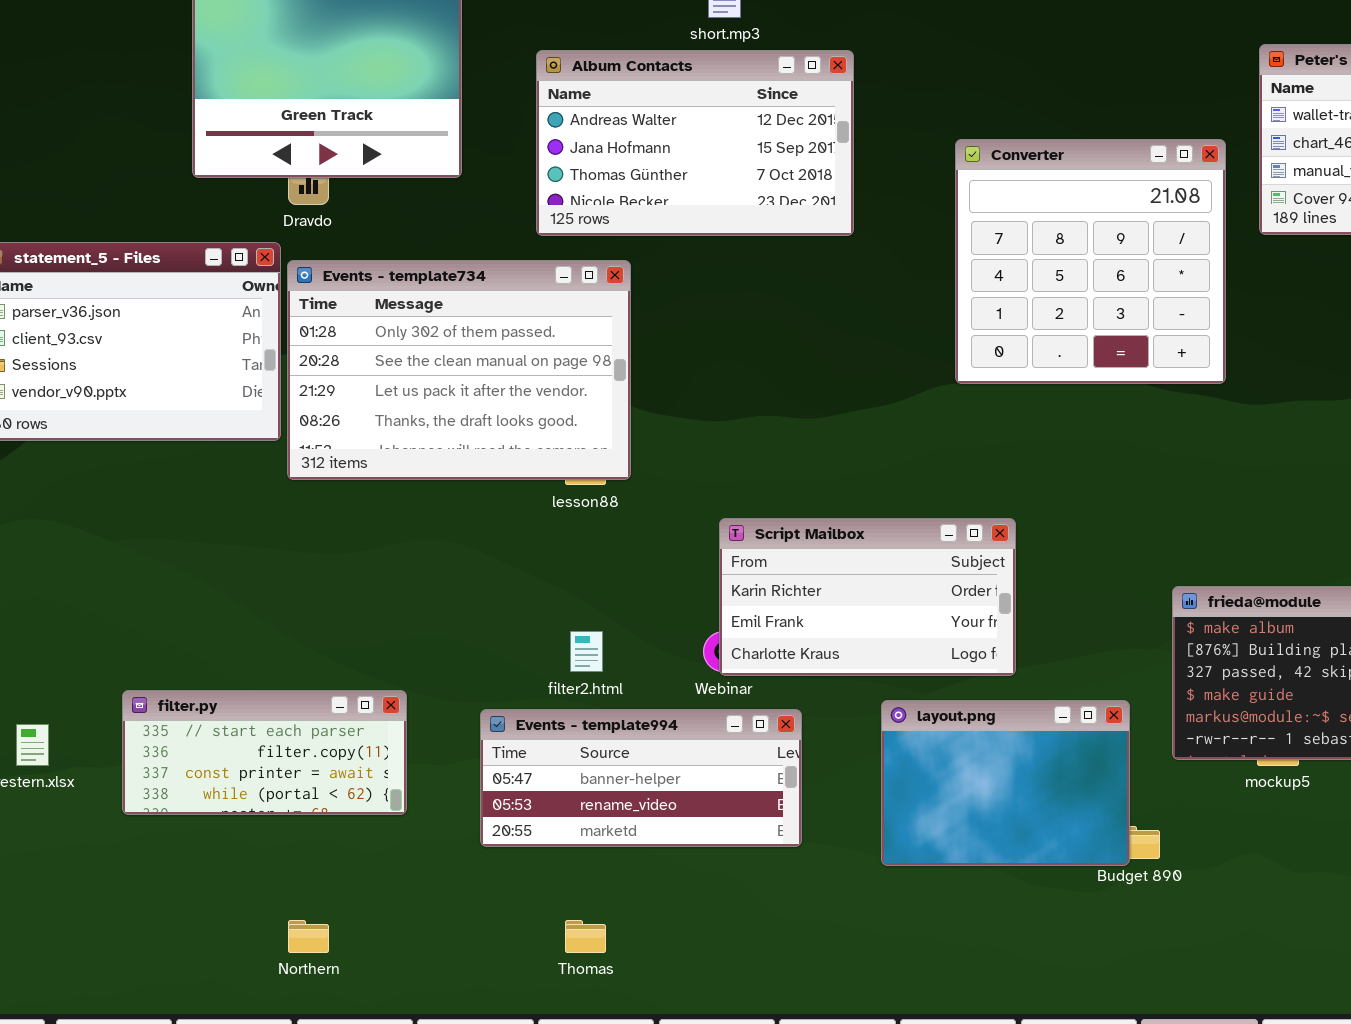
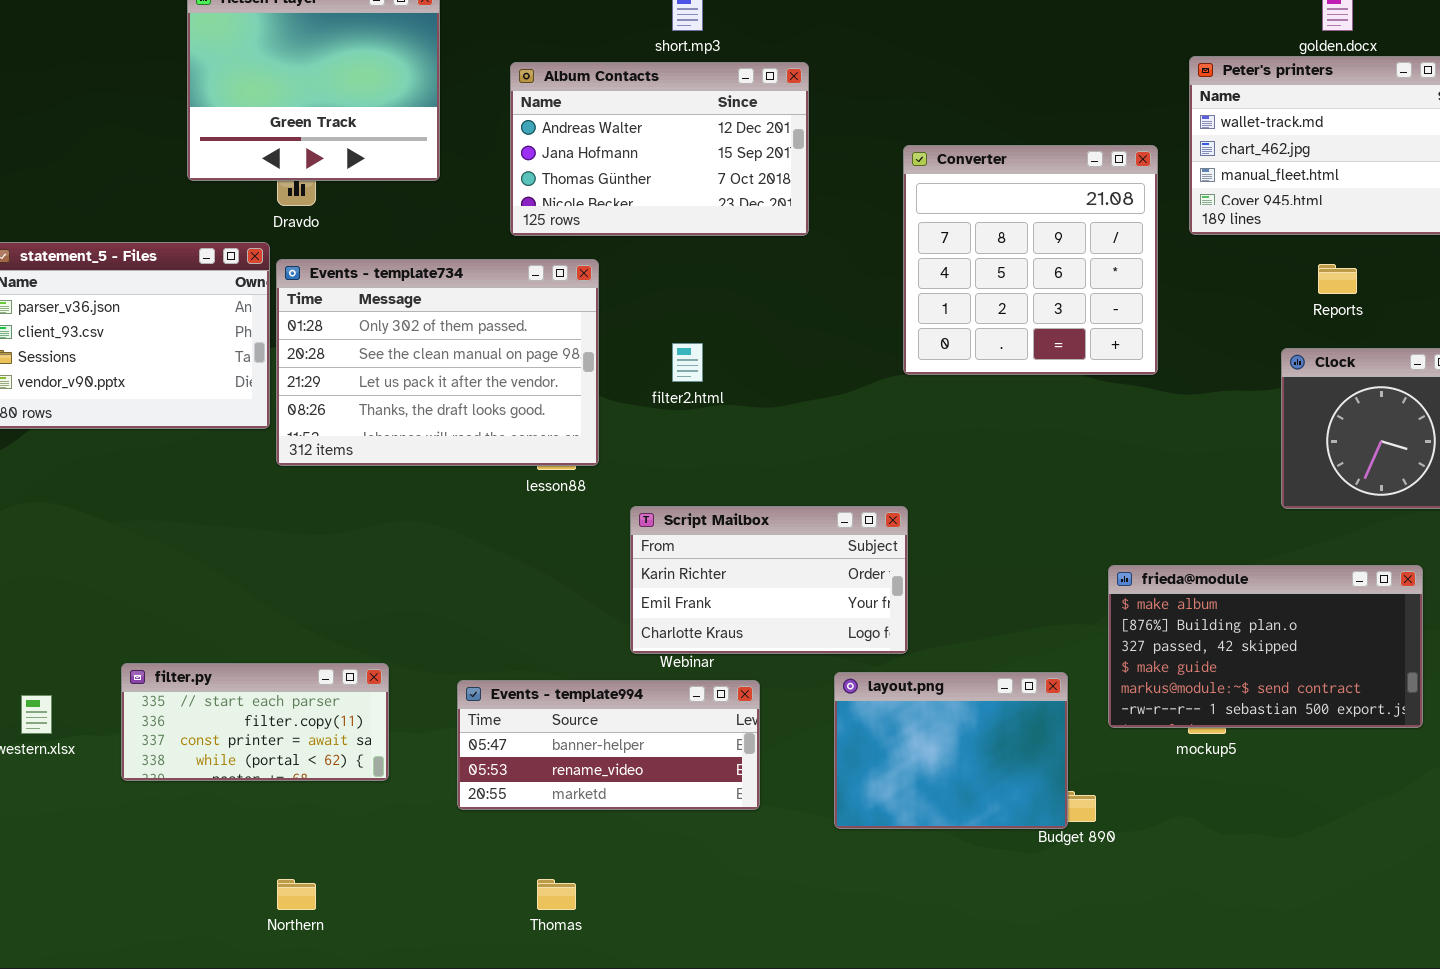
Script Mailbox: [719,518,1016,676] -> [630,506,908,654], moved
filter2.html: [570,631,603,672] -> [672,343,703,382], moved

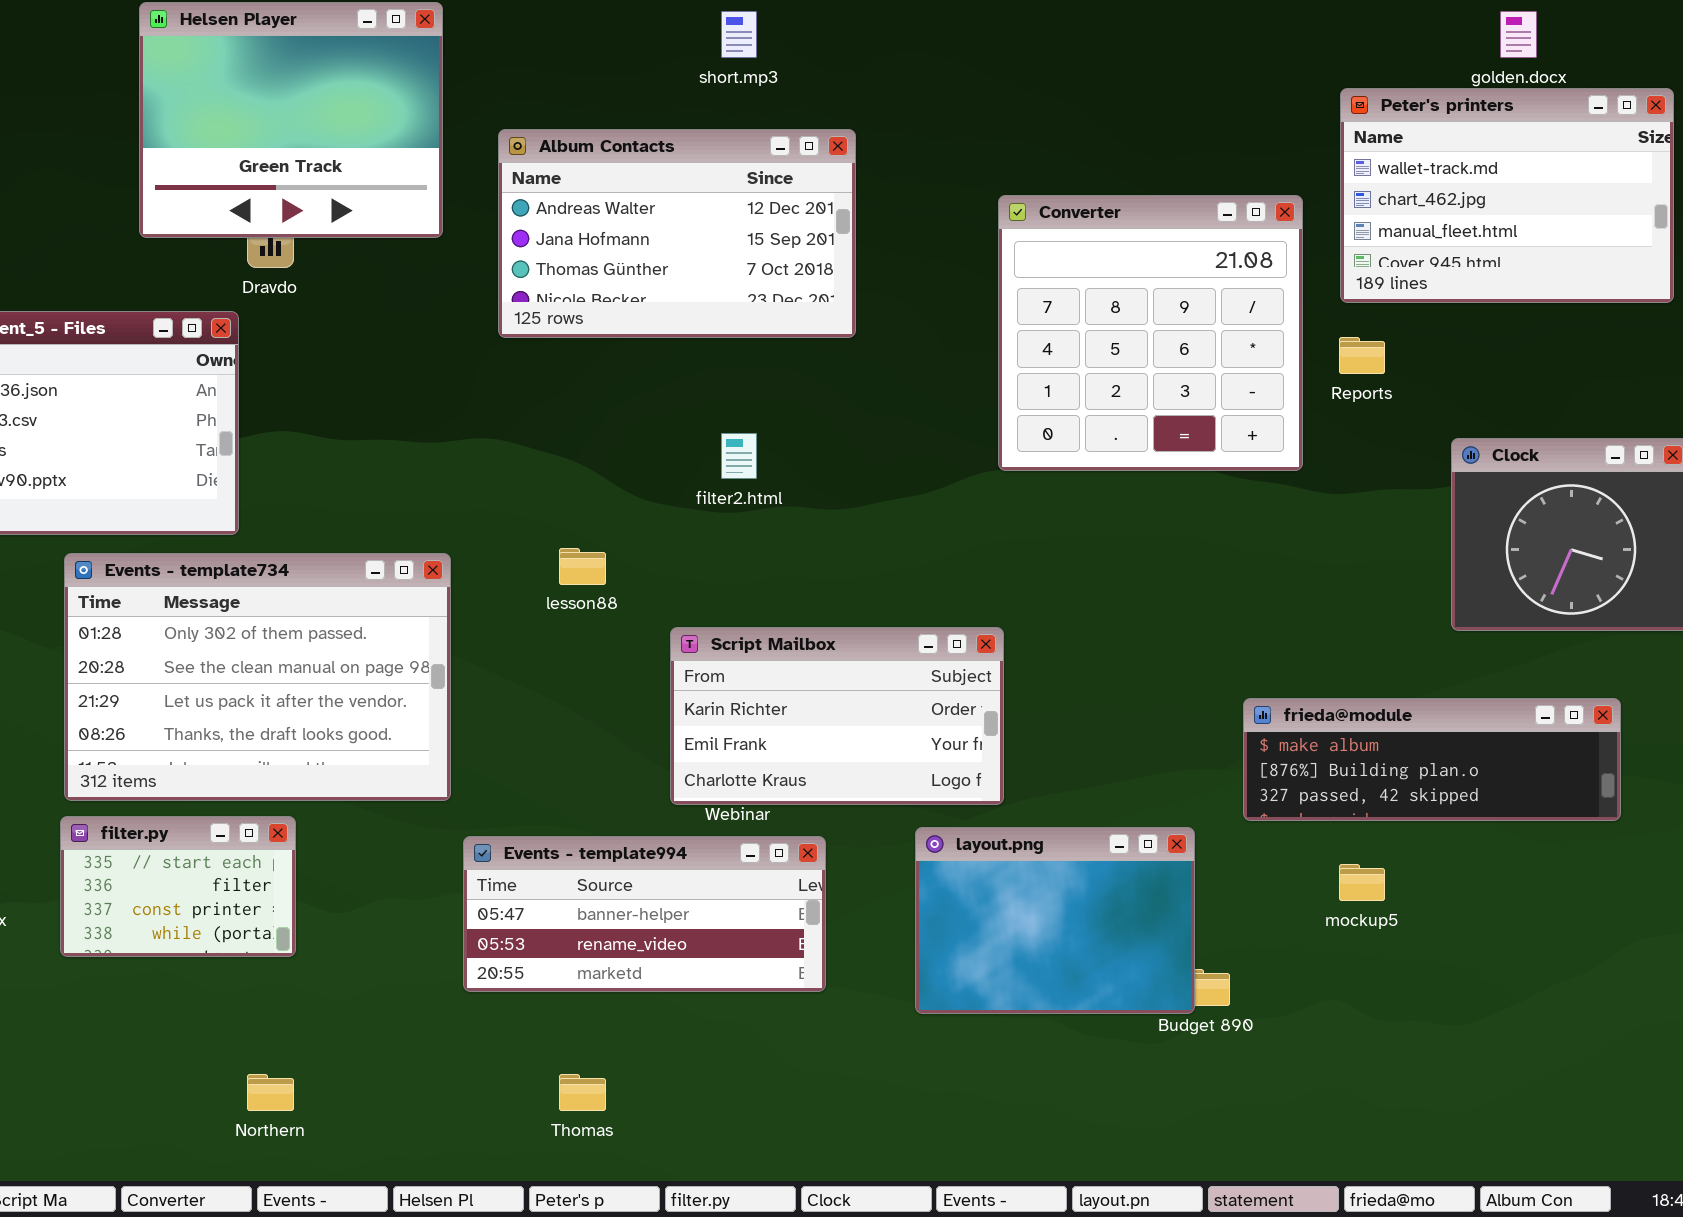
Album Contacts: [510,62,809,236] -> [498,129,856,338], moved
Events - template734: [276,259,599,466] -> [64,553,451,801], moved
Reports: [1318,264,1357,294] -> [1339,337,1385,374], moved
frieda@module: [1108,565,1423,728] -> [1243,698,1621,821], resized
filter.py: [121,663,389,781] -> [60,816,296,957], resized

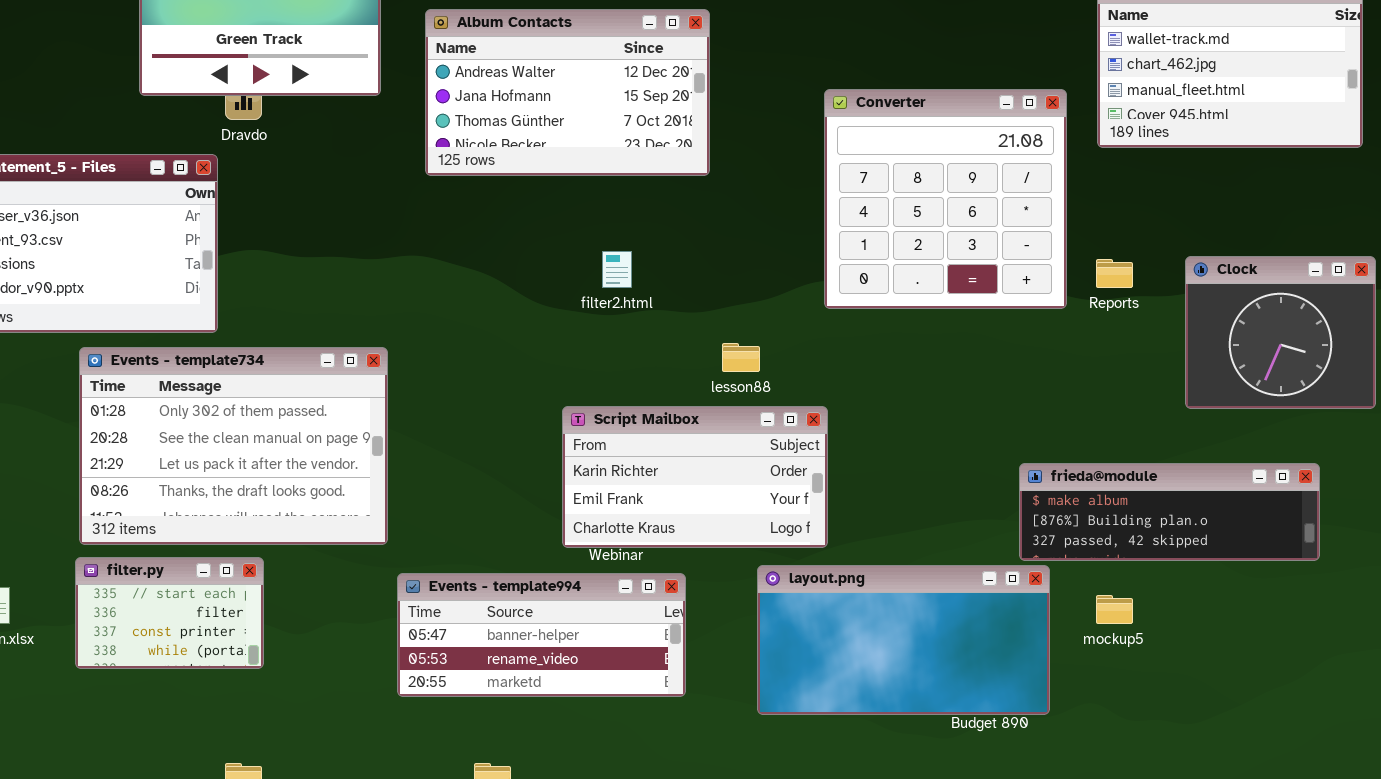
Converter: [998,195,1303,471] -> [824,89,1067,309], moved
Reports: [1339,337,1385,374] -> [1096,259,1133,288], moved
lesson88: [559,548,606,585] -> [722,343,760,372], moved
layout.png: [915,827,1195,1014] -> [757,565,1050,715], resized

